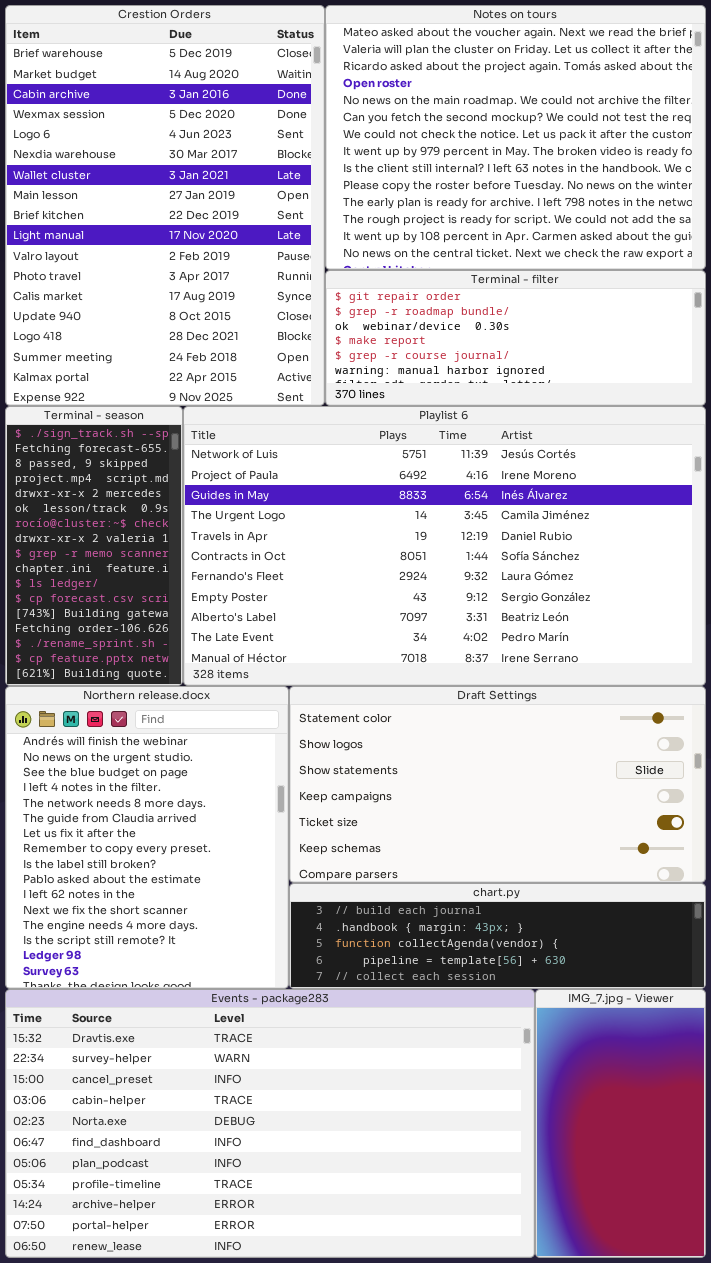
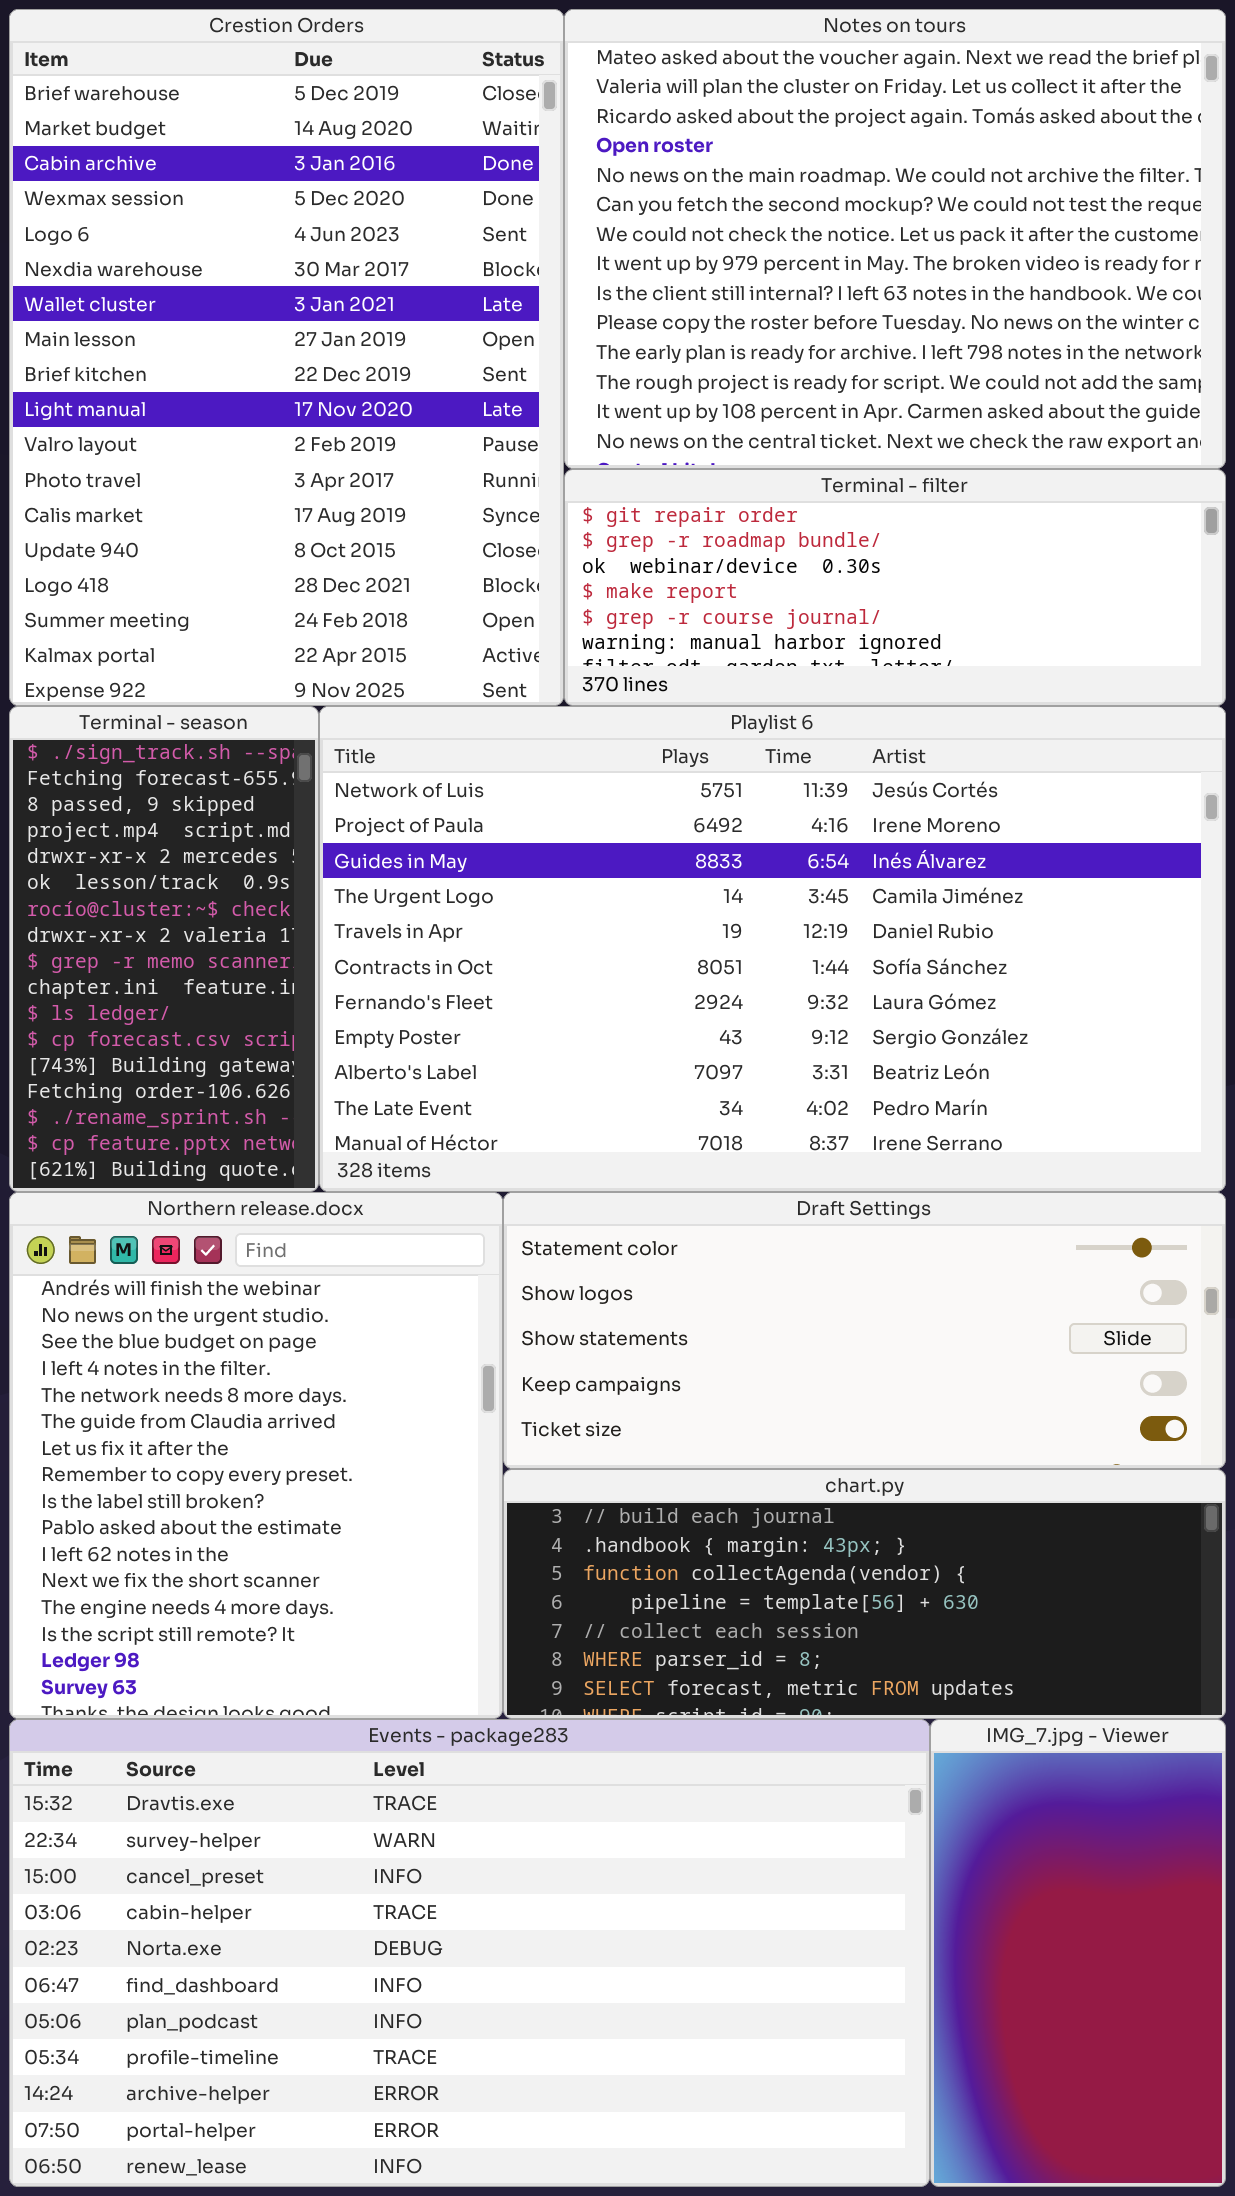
Draft Settings: [289,686,706,883] -> [503,1192,1226,1469], resized
chart.py: [289,883,706,989] -> [503,1469,1226,1719], resized

